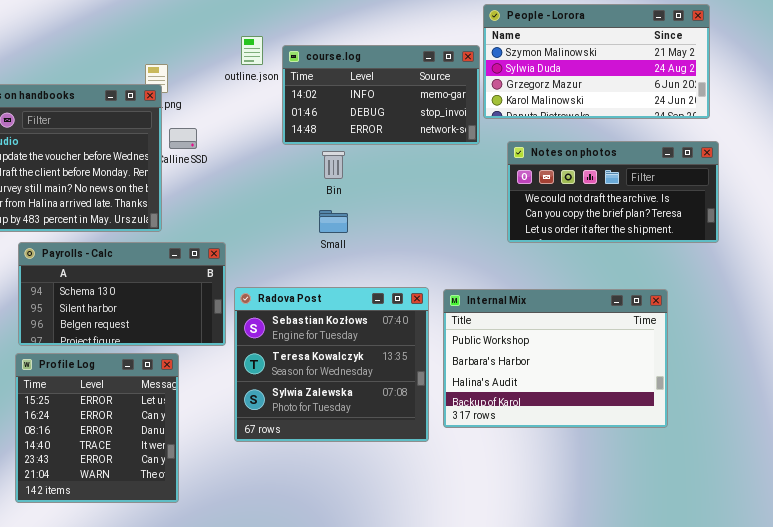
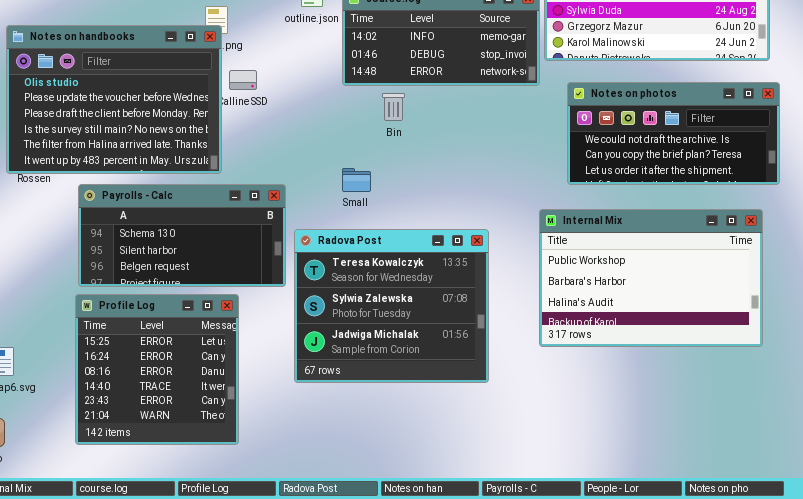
Small: [319,210,348,233] -> [342,168,371,192], moved
Radova Post: [234,287,429,442] -> [294,229,489,383], scrolled down 1 row
Internal Mix: [443,289,668,428] -> [539,209,763,347], moved

